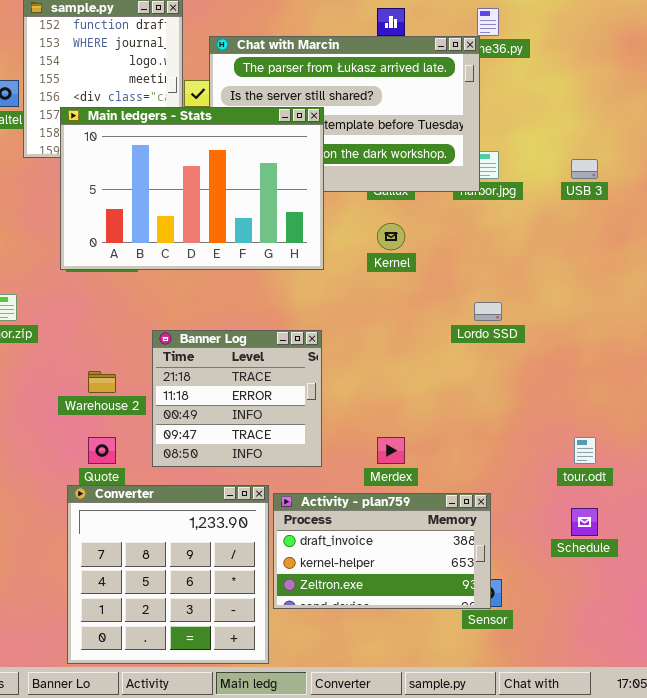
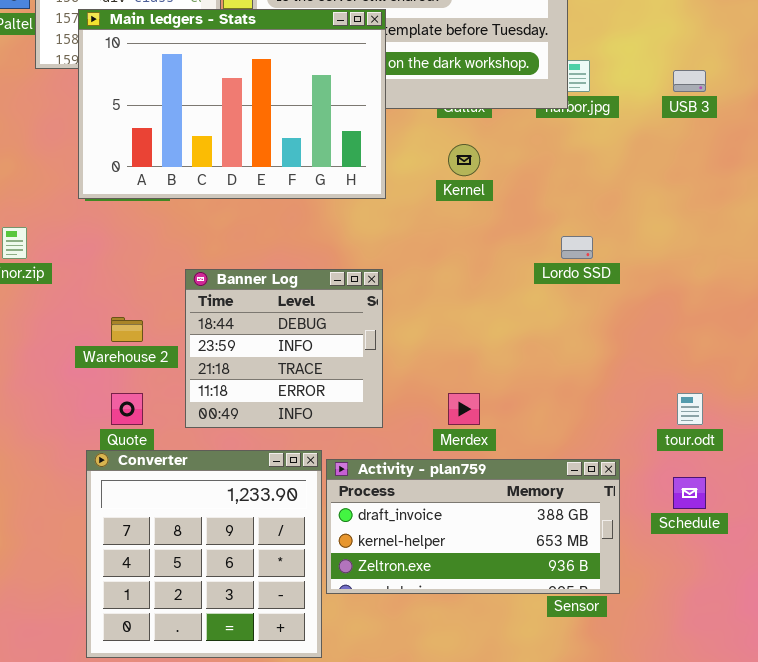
Banner Log: [152,330,322,467] -> [185,269,383,428], scrolled up 2 rows
Activity - plan759: [273,493,491,609] -> [326,459,620,594], resized

